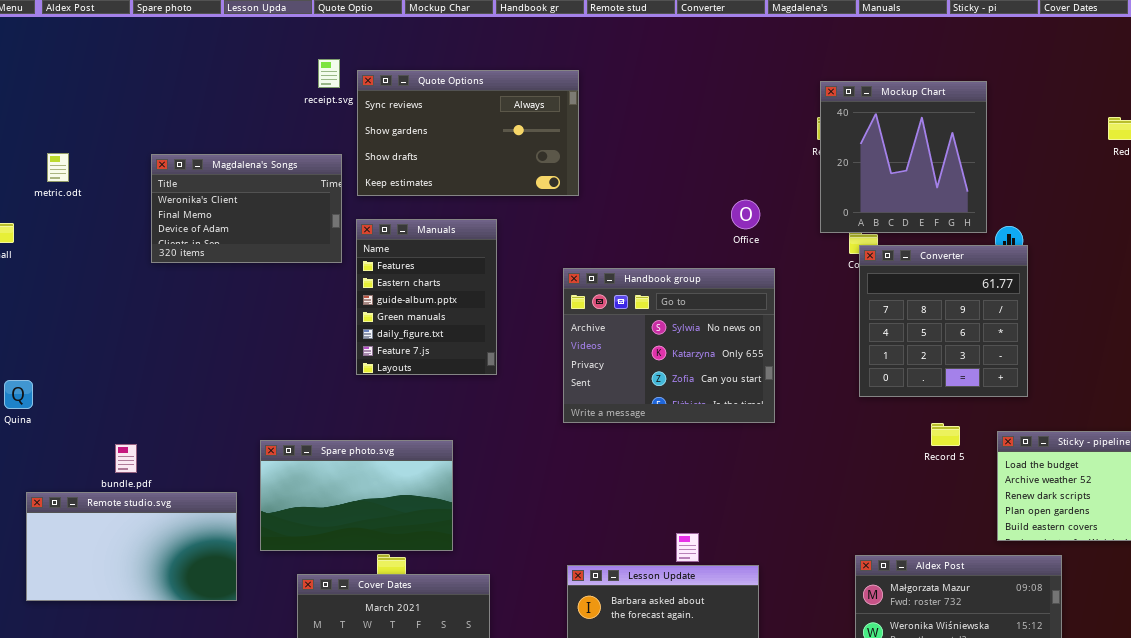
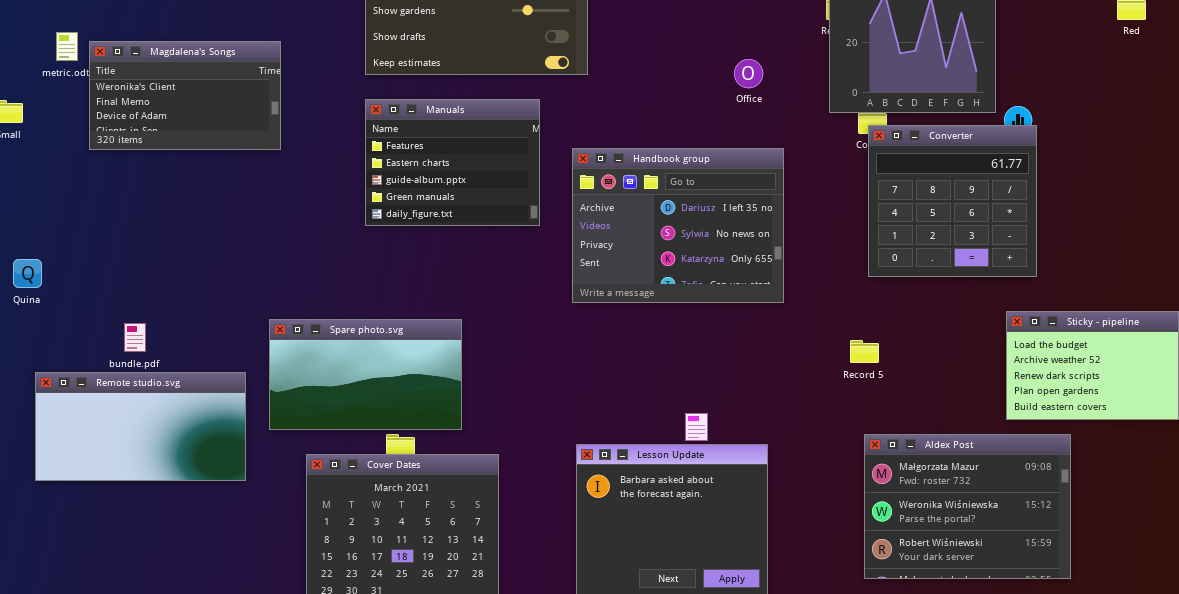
Magdalena's Songs: [151,154,342,263] -> [89,41,281,150], moved
Office: [731,200,760,229] -> [734,59,763,88], moved
Manuals: [356,219,497,375] -> [365,99,540,226], resized
Handbook group: [563,268,775,423] -> [572,148,784,303], scrolled up 1 row
Record 5: [931,423,960,446] -> [850,340,879,363], moved

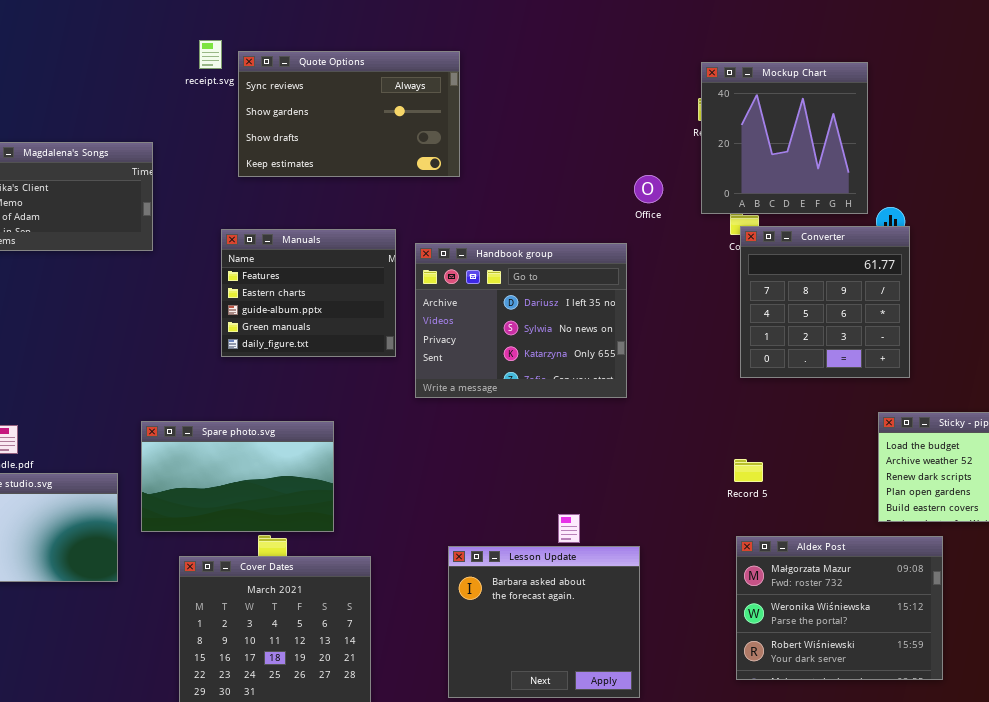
Office: [734,59,763,88] -> [634,175,663,203], moved
Manuals: [365,99,540,226] -> [221,229,396,357], moved
Handbook group: [572,148,784,303] -> [415,243,627,398], moved
Record 5: [850,340,879,363] -> [734,459,763,482], moved

